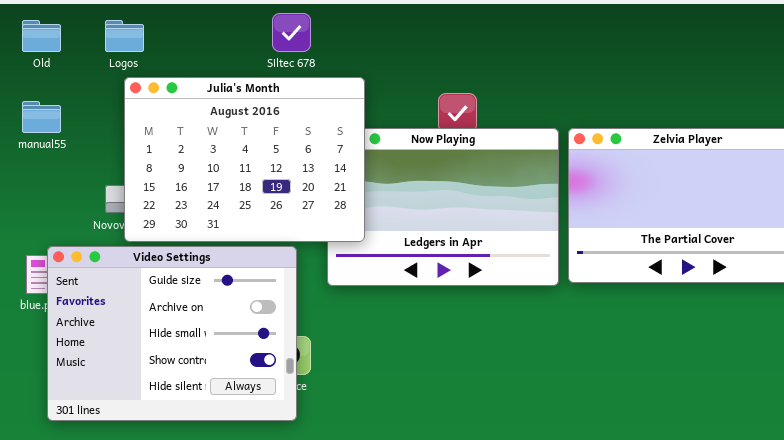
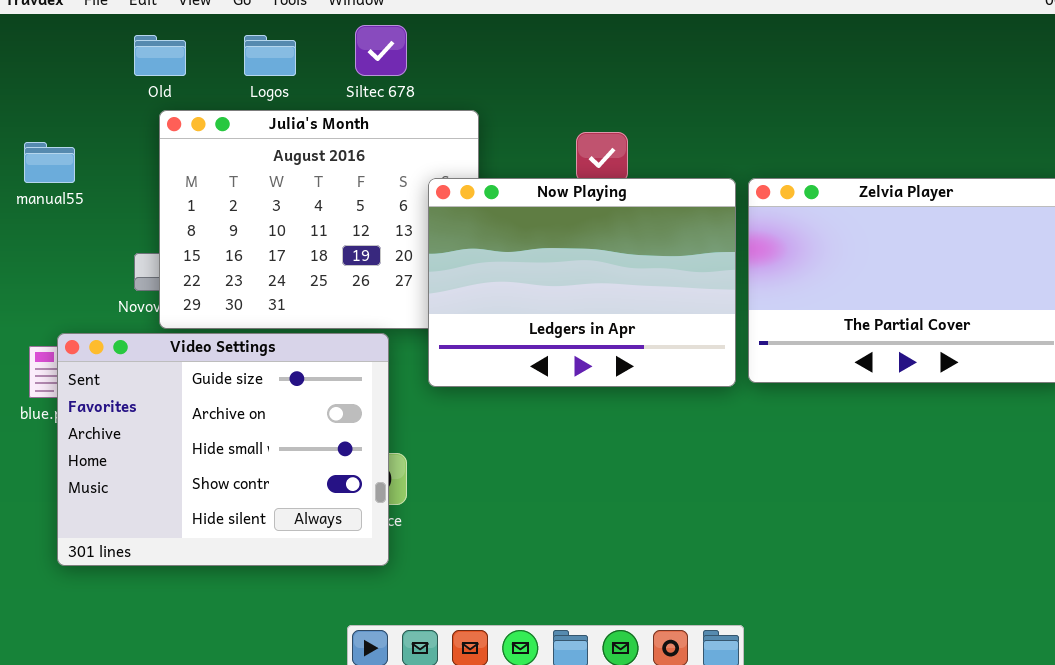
Old: [22,20,61,52] -> [134,35,186,76], moved
Logos: [105,20,144,52] -> [244,35,296,76], moved
Now Playing: [327,128,559,286] -> [428,178,736,387], raised

